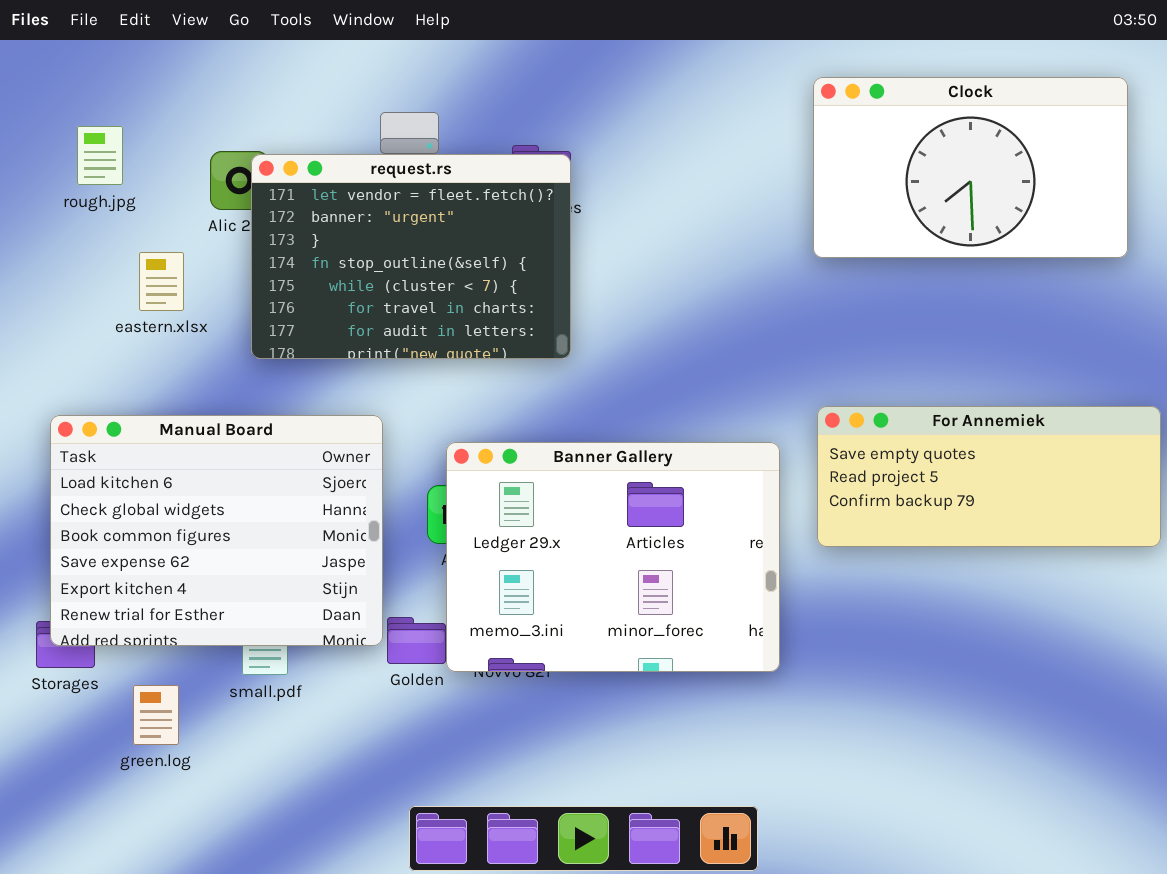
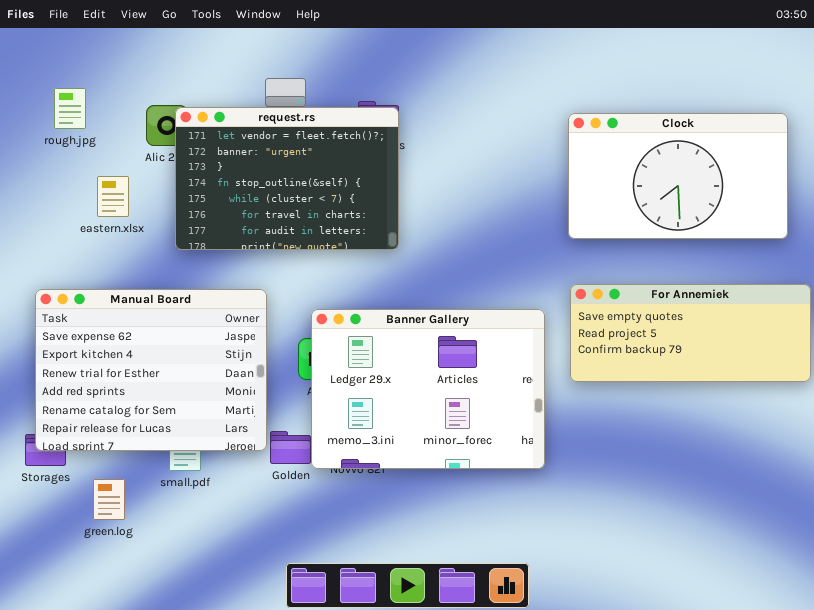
Clock: [813,77,1128,258] -> [568,113,788,239], moved
Manual Board: [50,415,383,646] -> [35,289,267,451], scrolled down 3 rows

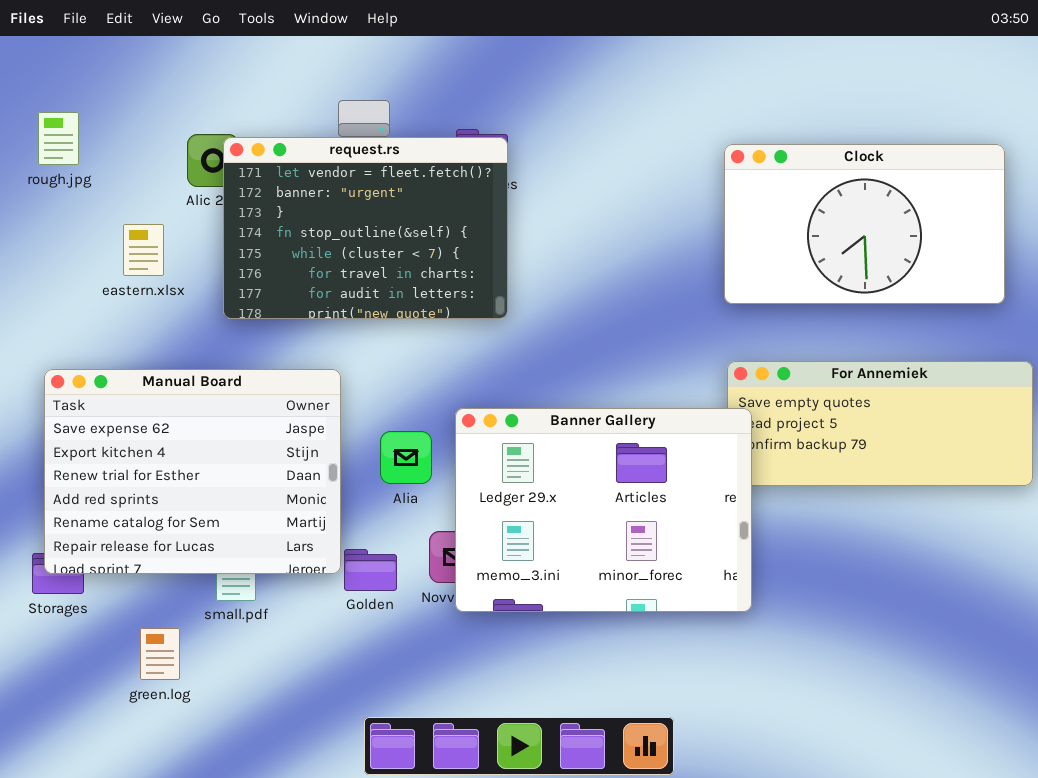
rough.jpg: [54,88,86,129] -> [38,112,79,165], moved
Banner Gallery: [311,309,545,469] -> [455,408,752,612], moved
green.log: [93,479,125,520] -> [140,628,180,680], moved

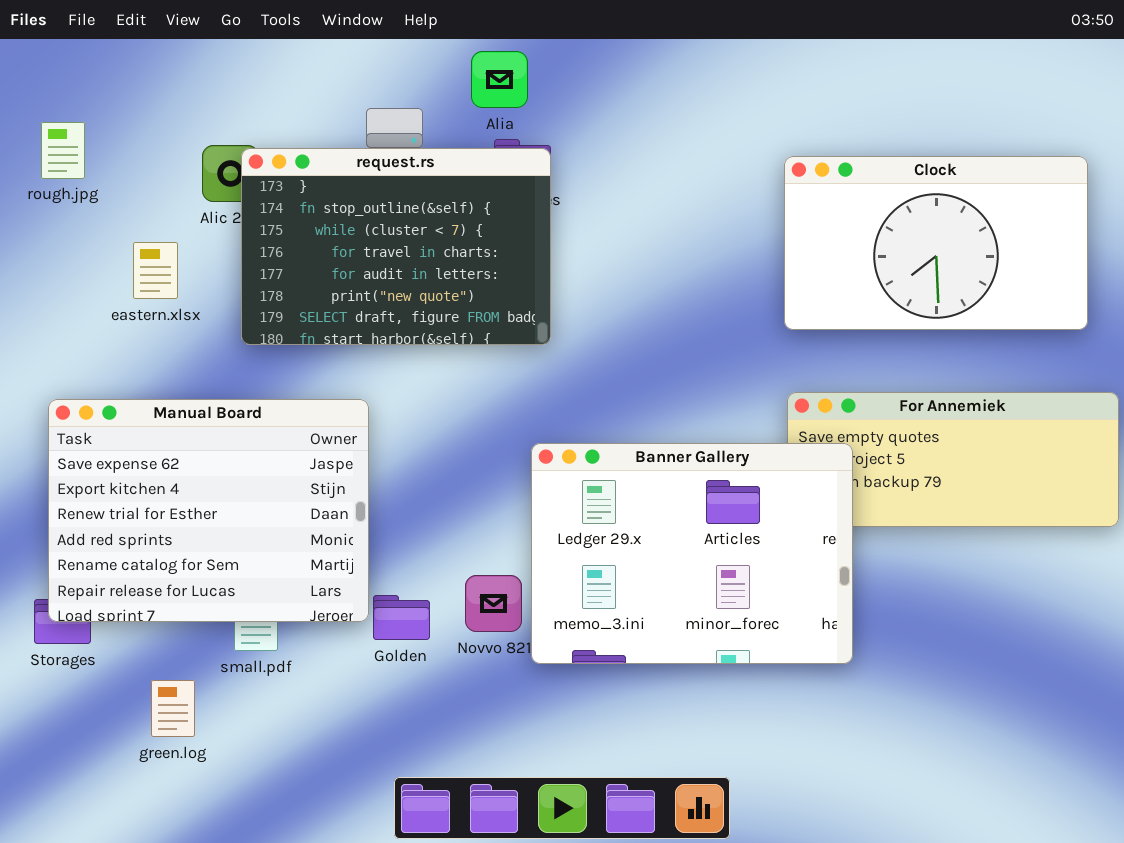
request.rs: [223,137,508,319] -> [241,148,551,345], scrolled down 2 rows
Banner Gallery: [455,408,752,612] -> [531,443,853,664], moved
Alia: [380,431,432,484] -> [471,51,528,108], moved

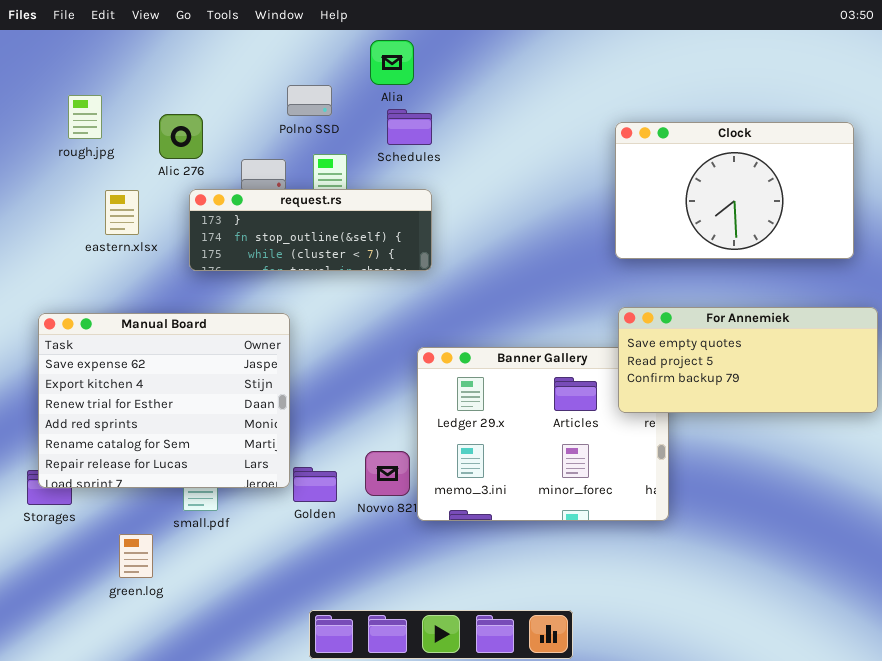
rough.jpg: [41,122,85,179] -> [68,95,102,139], moved
request.rs: [241,148,551,345] -> [189,189,432,271], resized
For Annemiek: [787,392,1119,527] -> [618,307,878,413], raised

